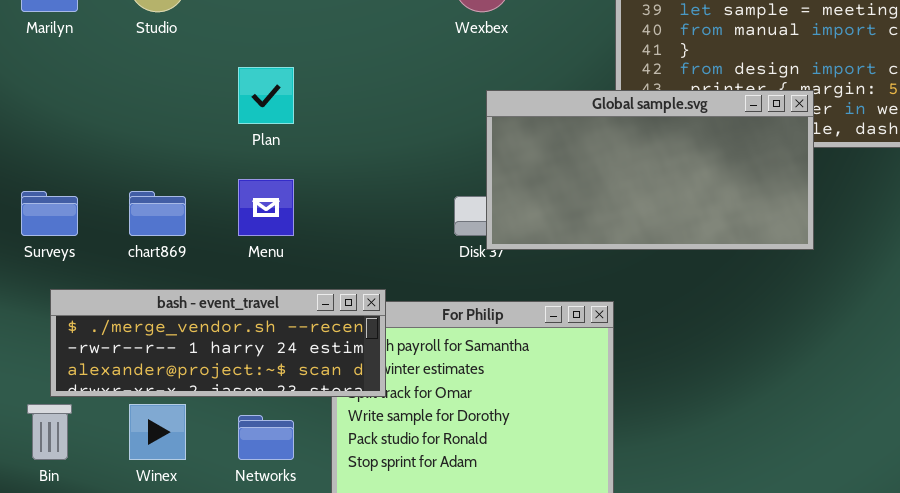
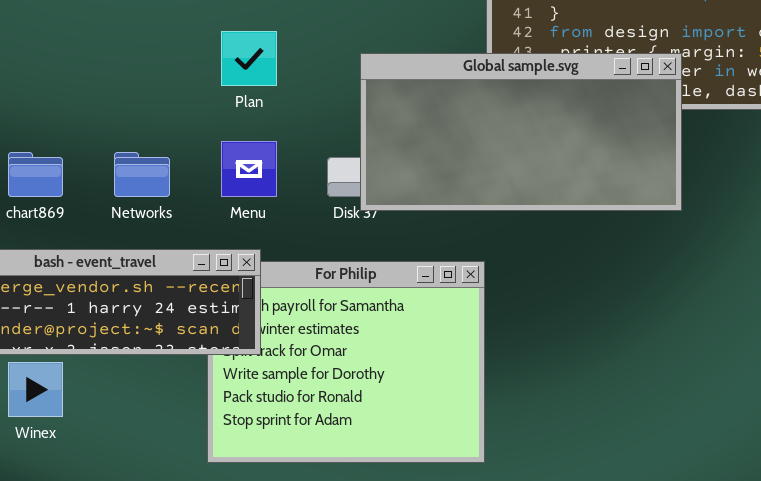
Plan: [238,67,294,124] -> [221,31,277,86], moved
Menu: [238,179,294,236] -> [221,141,277,197], moved
Networks: [238,415,294,460] -> [114,152,170,197], moved

